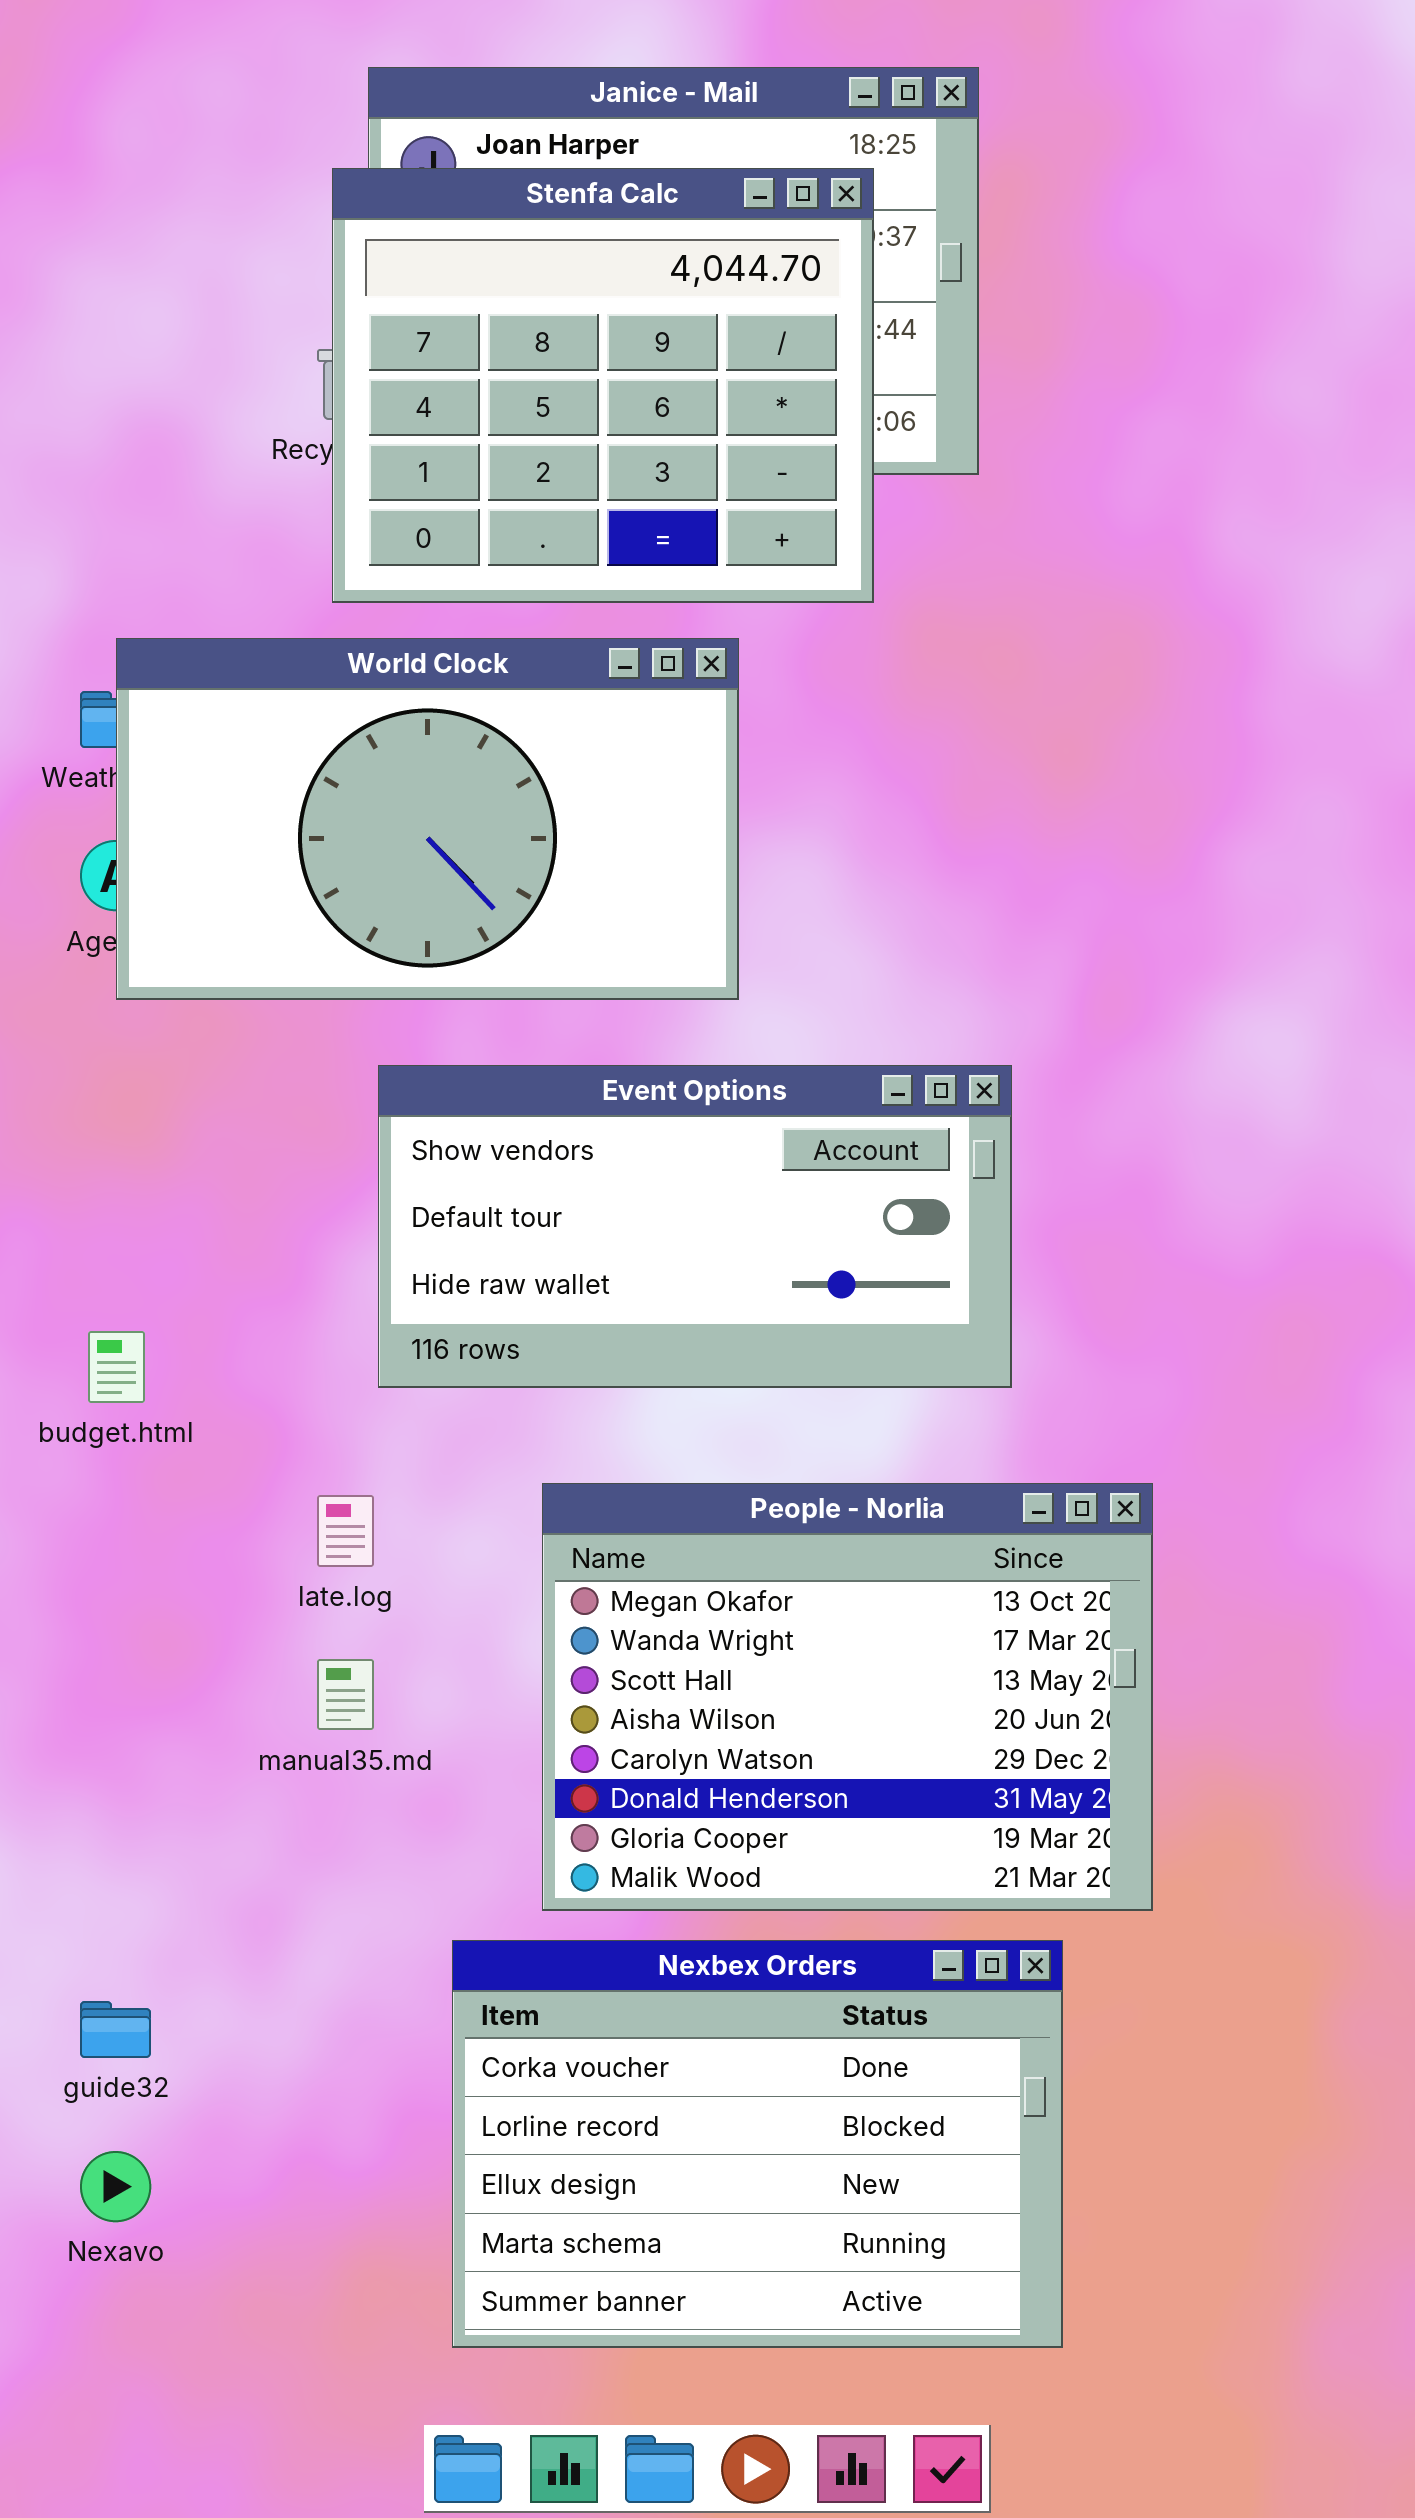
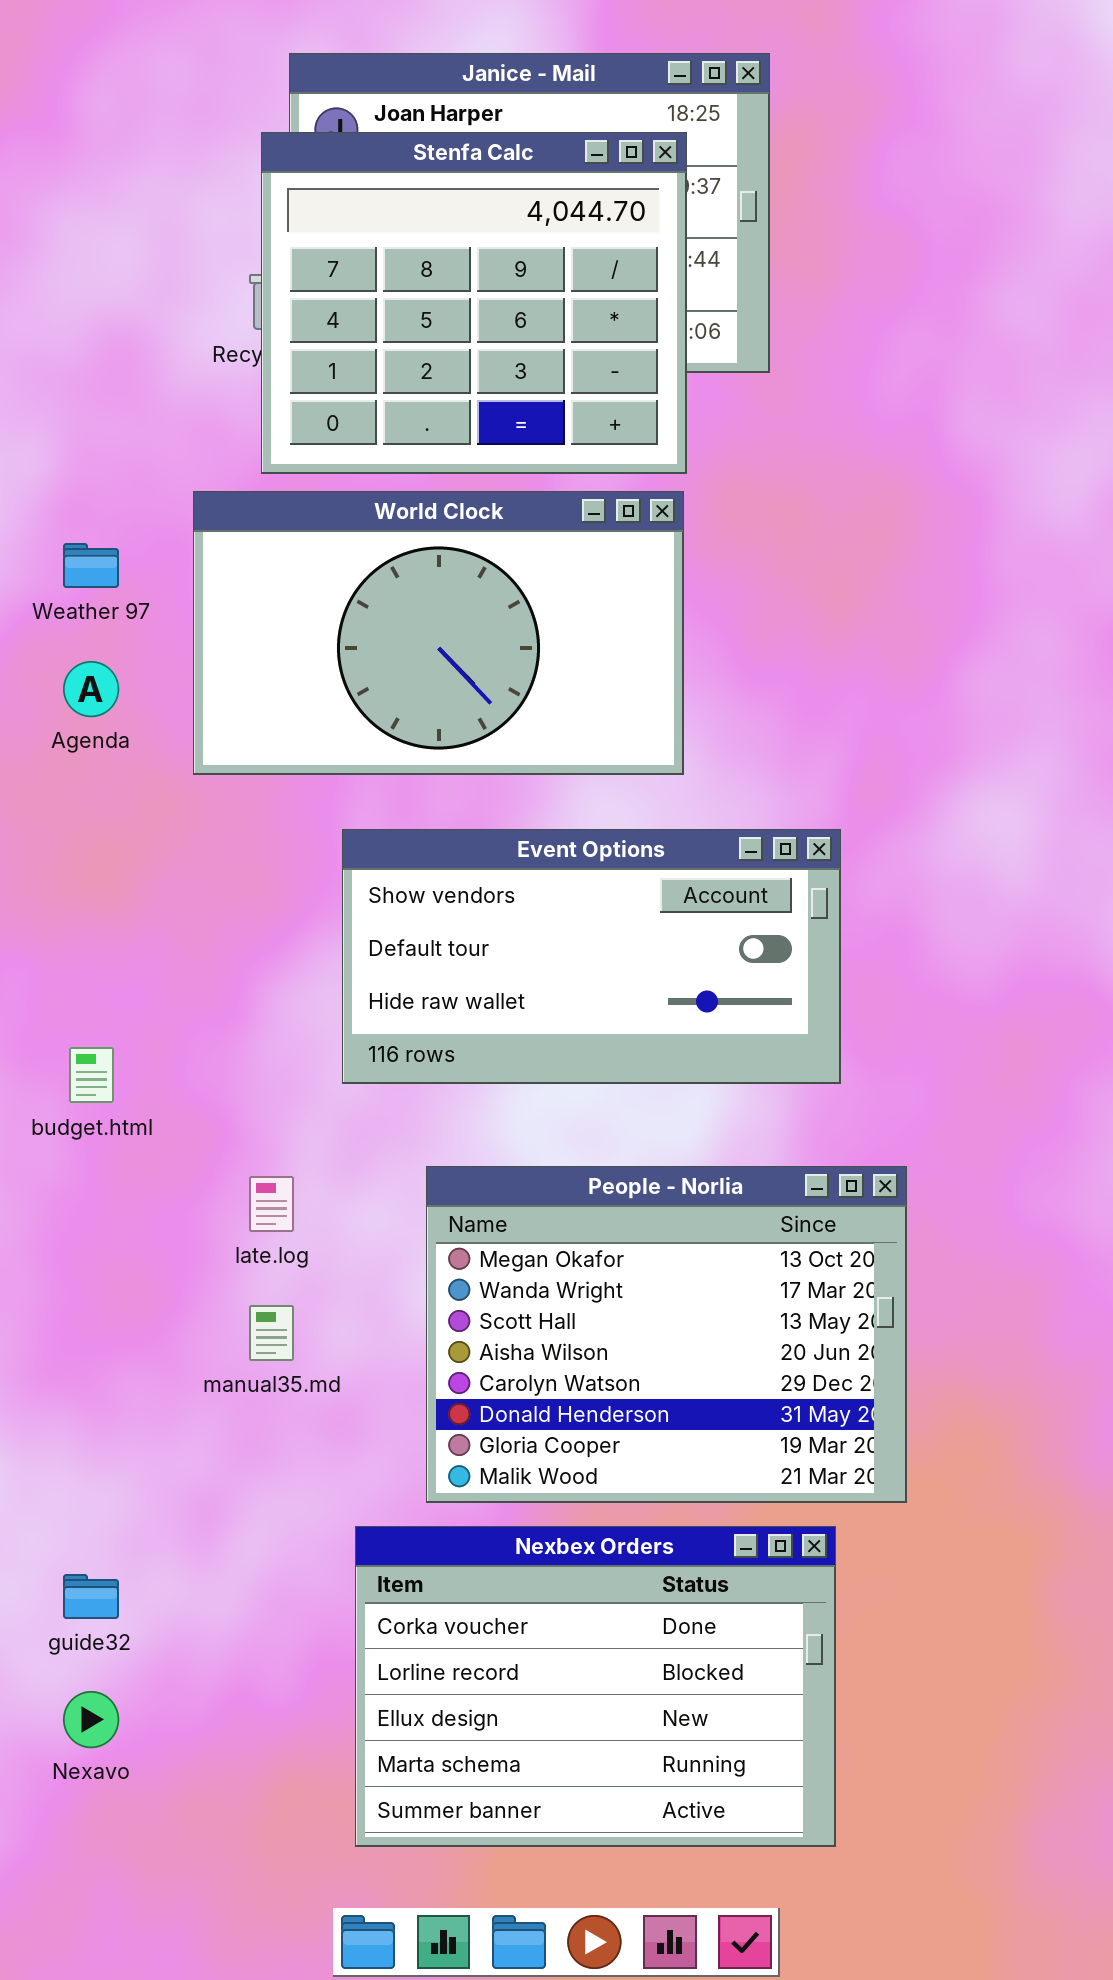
World Clock: [116,638,739,1000] -> [193,491,684,775], moved
Event Options: [378,1065,1012,1388] -> [342,829,841,1084], moved

